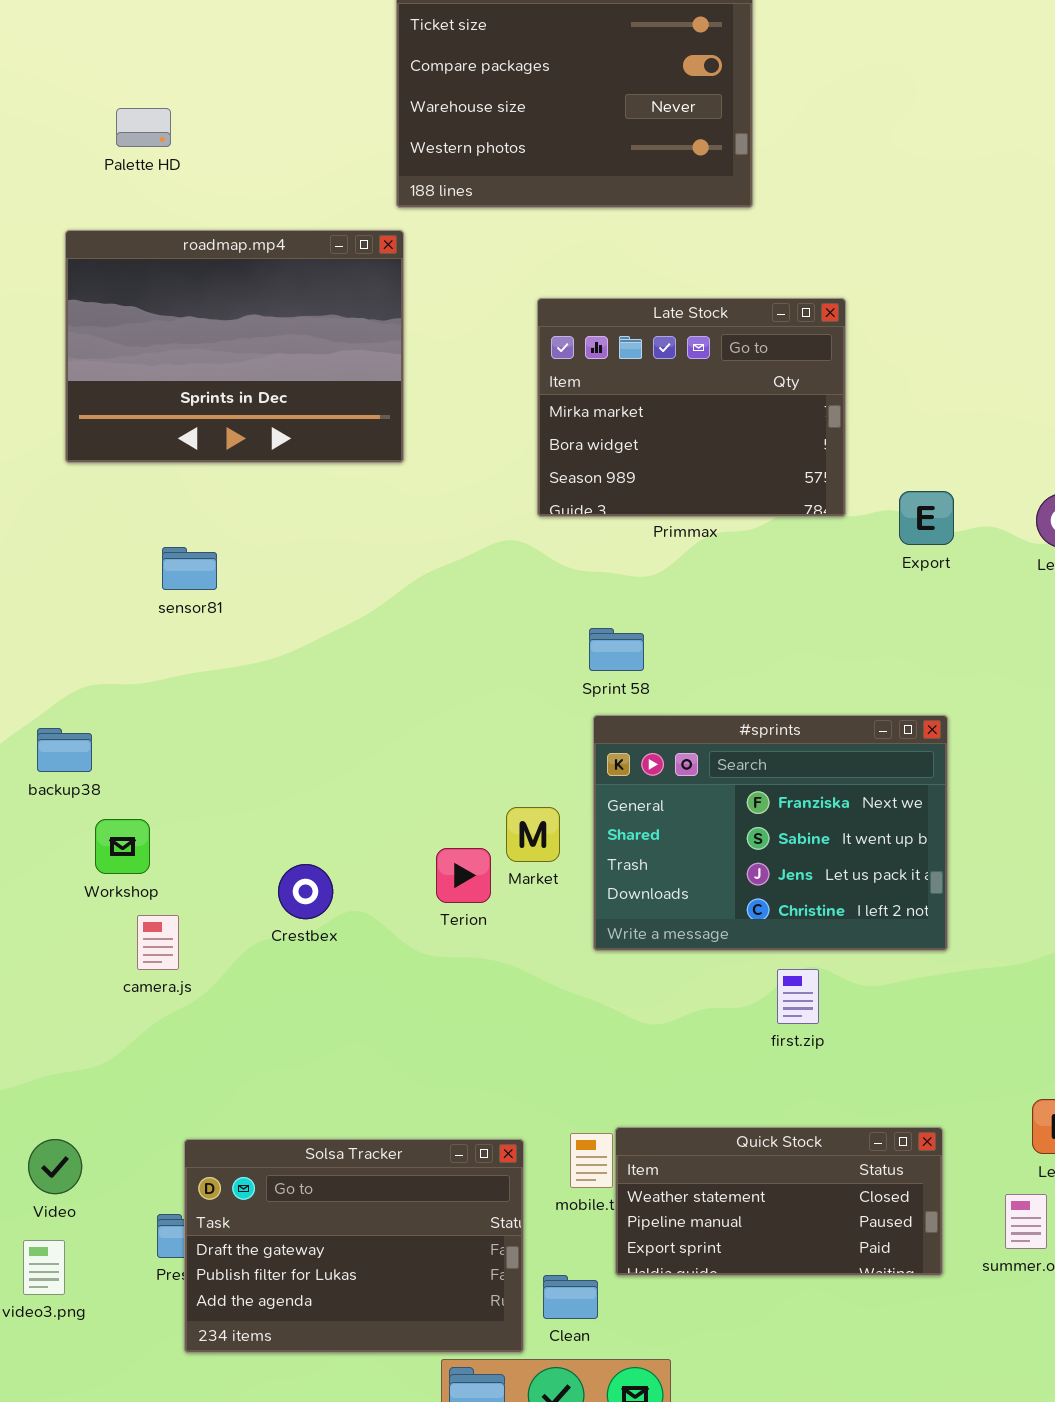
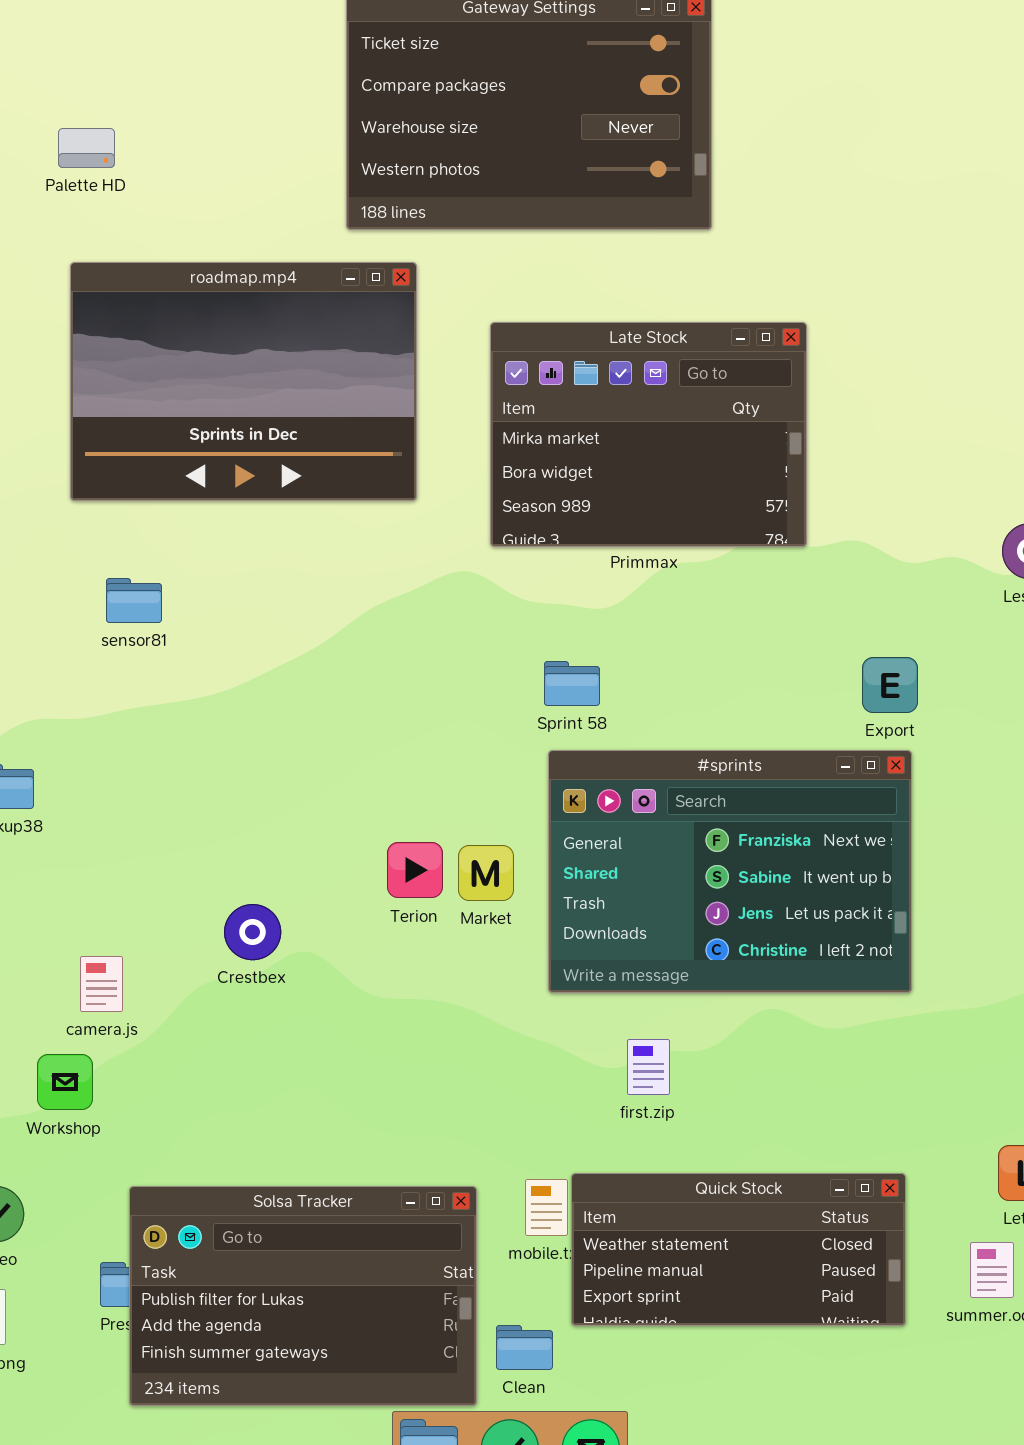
roadmap.mp4: [65,230,404,463] -> [70,262,417,501], moved
Export: [899,491,954,545] -> [862,657,918,713], moved
Workshop: [95,819,150,874] -> [37,1054,93,1110], moved
Terion: [436,848,491,903] -> [387,842,443,898], moved
first.zip: [777,969,819,1024] -> [627,1039,670,1095], moved
Solsa Tracker: [184,1139,524,1353] -> [129,1186,477,1406], scrolled down 1 row

